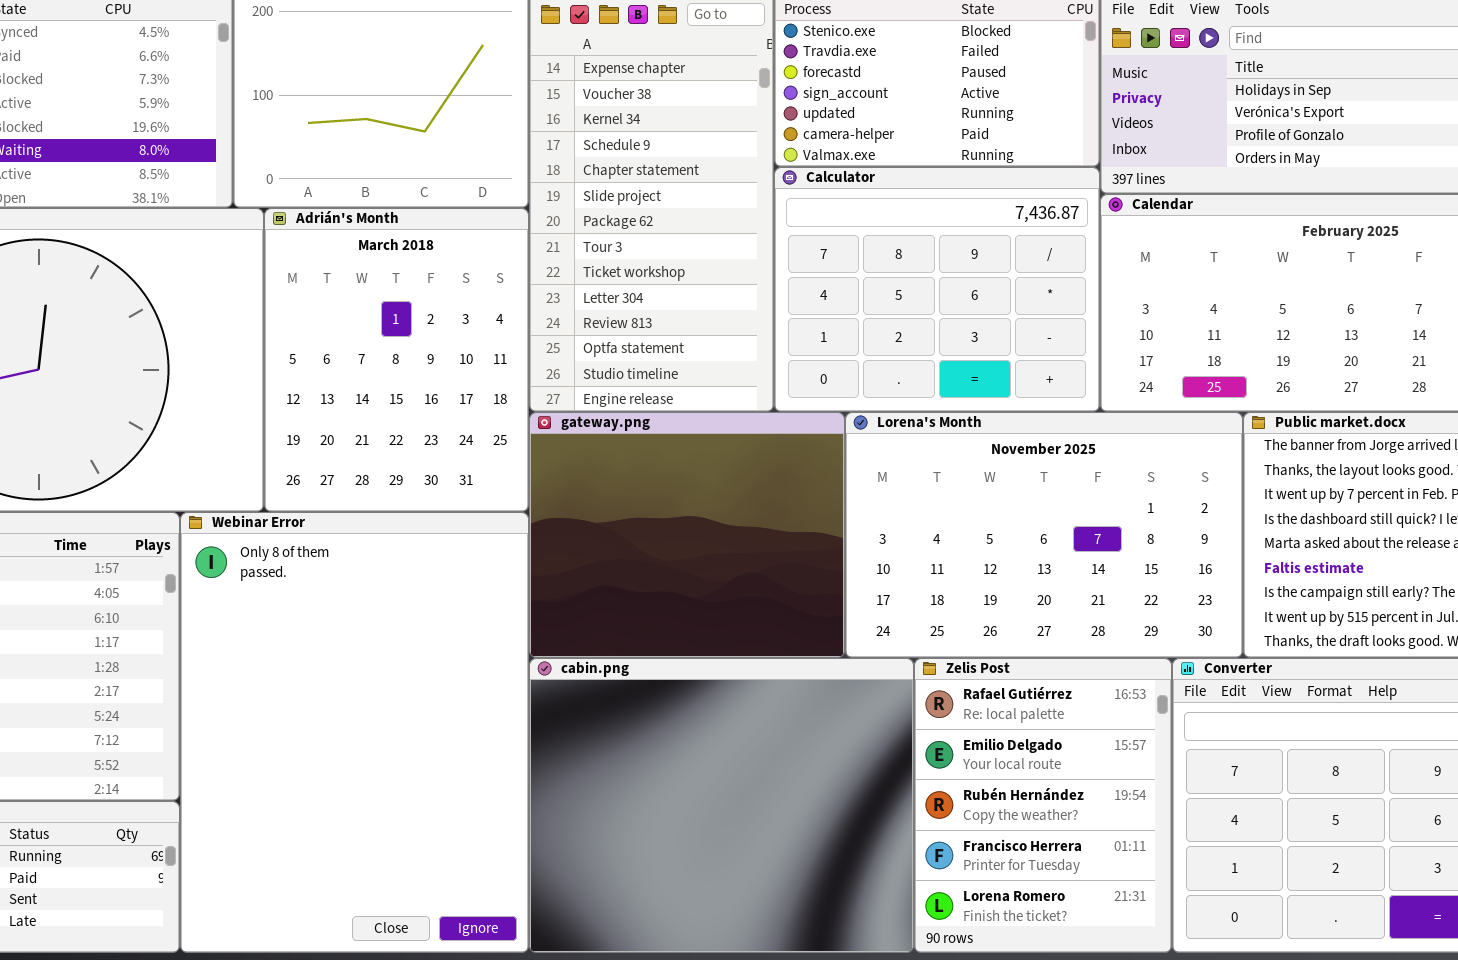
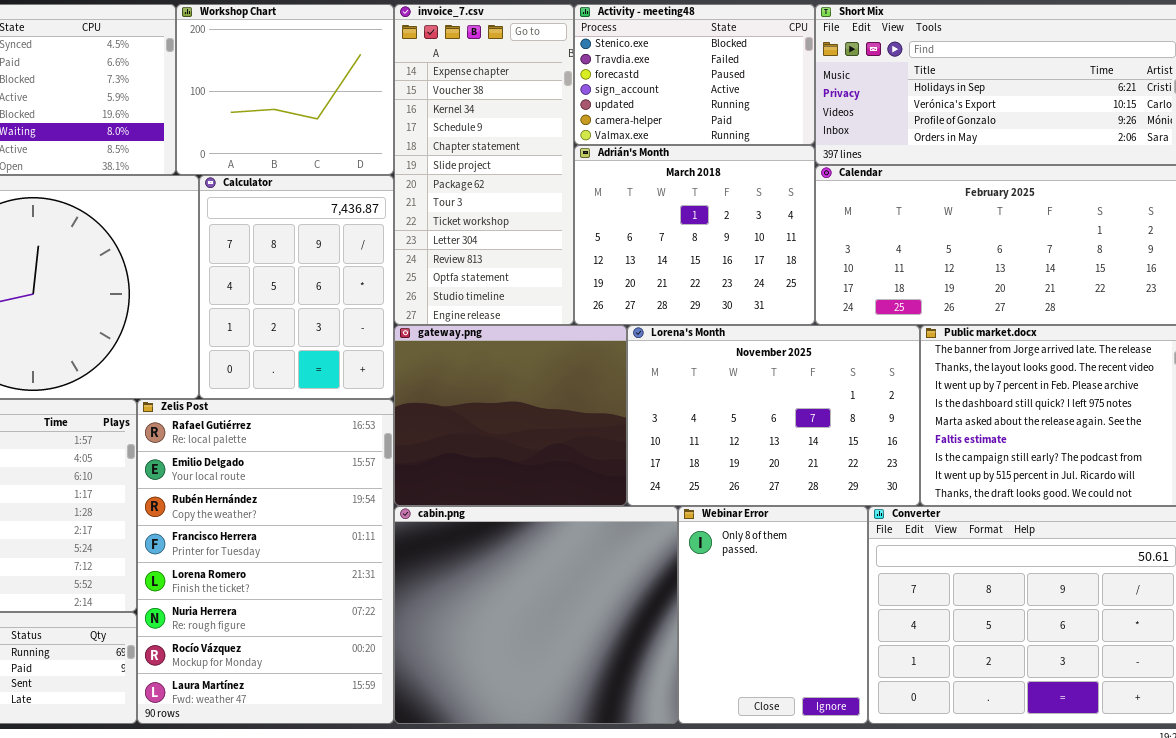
Calculator: [774,167,1100,412] -> [199,175,394,399], moved, resized
Adrián's Month: [264,208,529,512] -> [574,145,815,325], moved, resized
Webinar Error: [180,512,529,953] -> [678,506,868,724], moved, resized
Zelis Post: [914,658,1172,953] -> [137,399,394,724], moved, resized

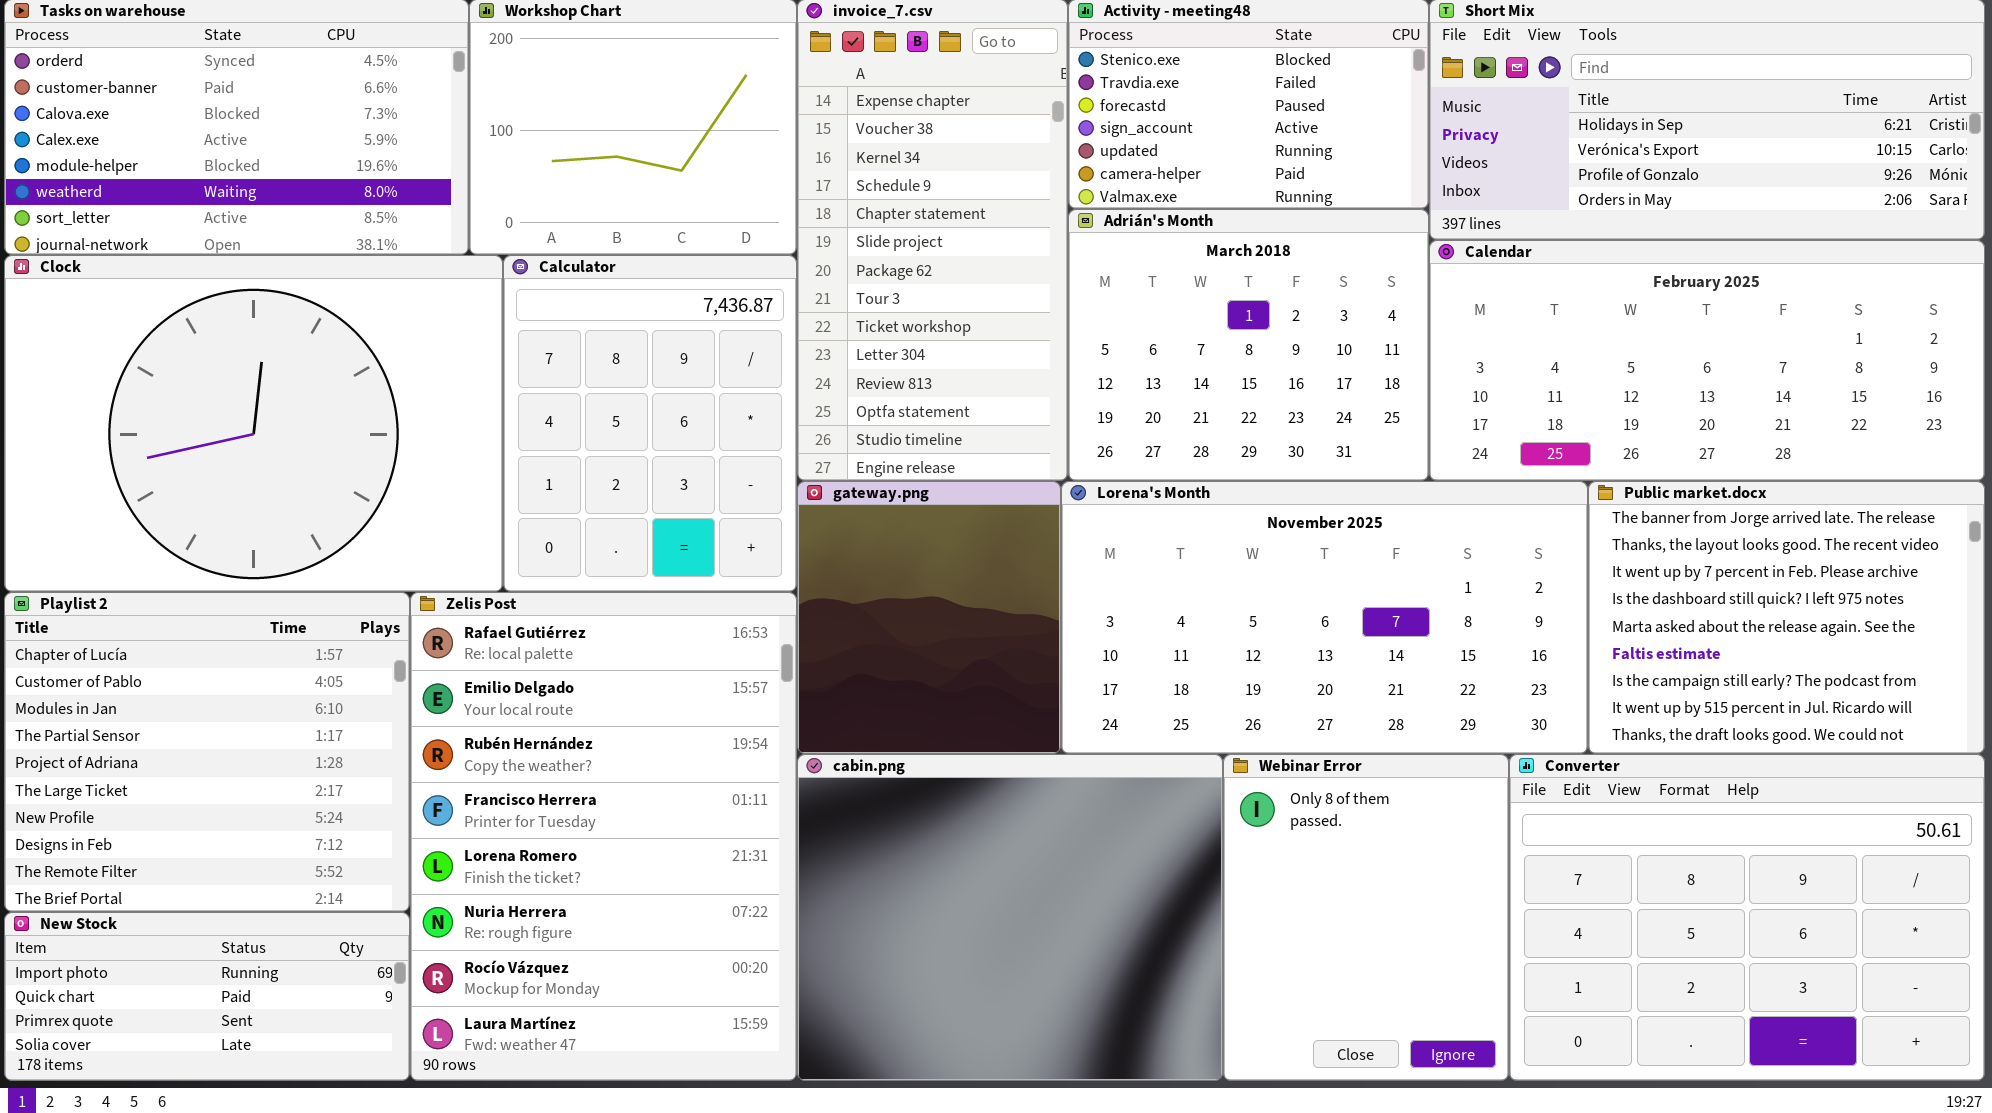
gateway.png: [394,325,627,506] -> [797,481,1061,754], resized
Lorena's Month: [627,325,920,506] -> [1061,481,1588,754], resized

